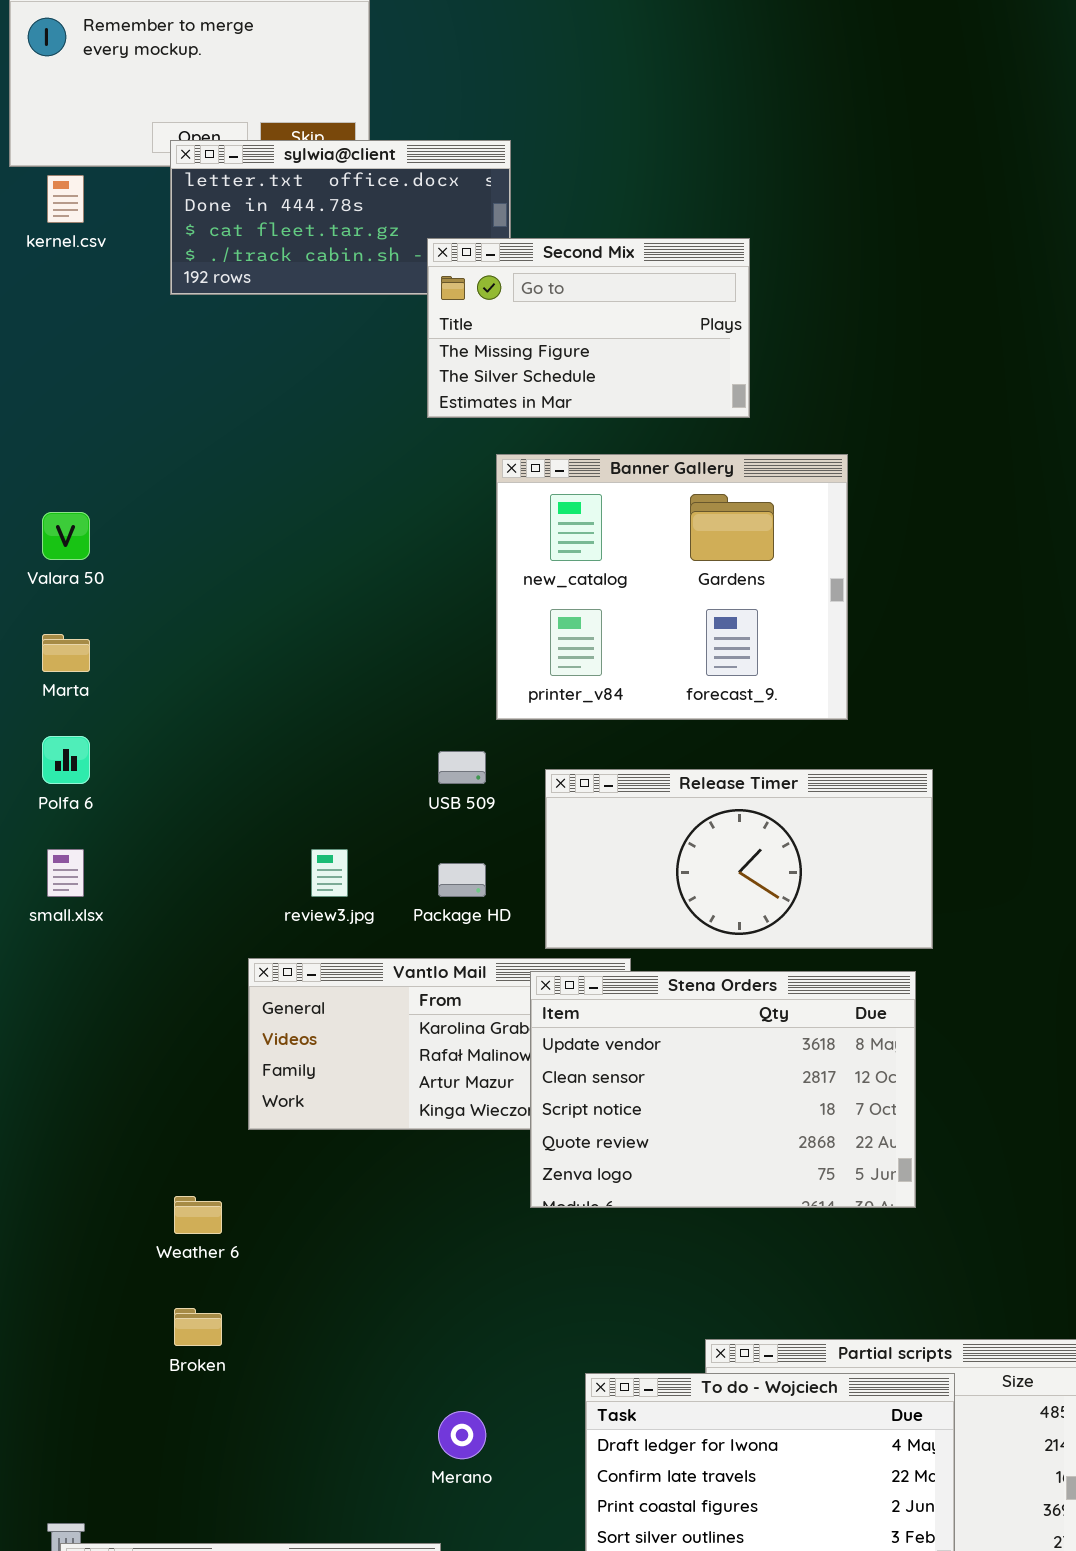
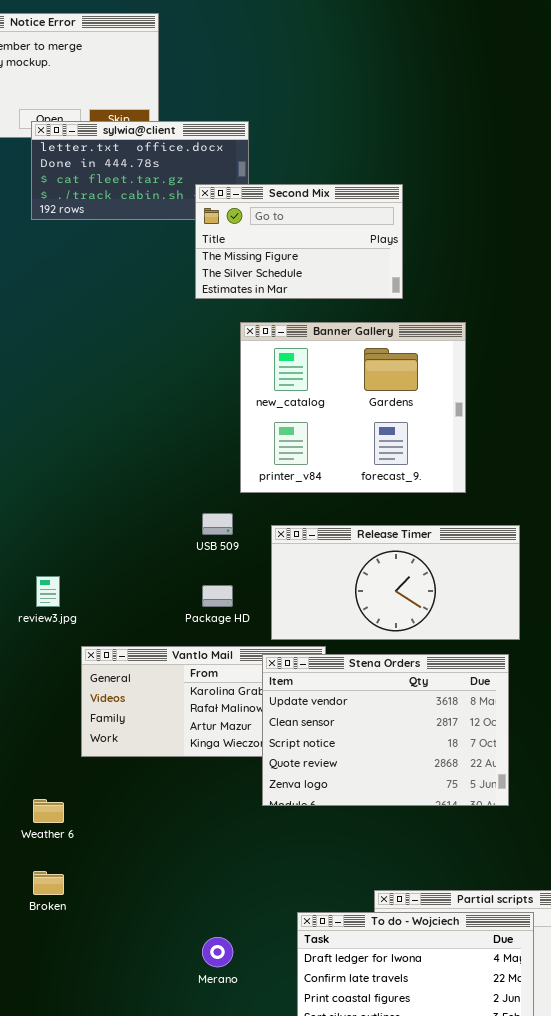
review3.jpg: [311,849,348,897] -> [36,576,60,607], moved

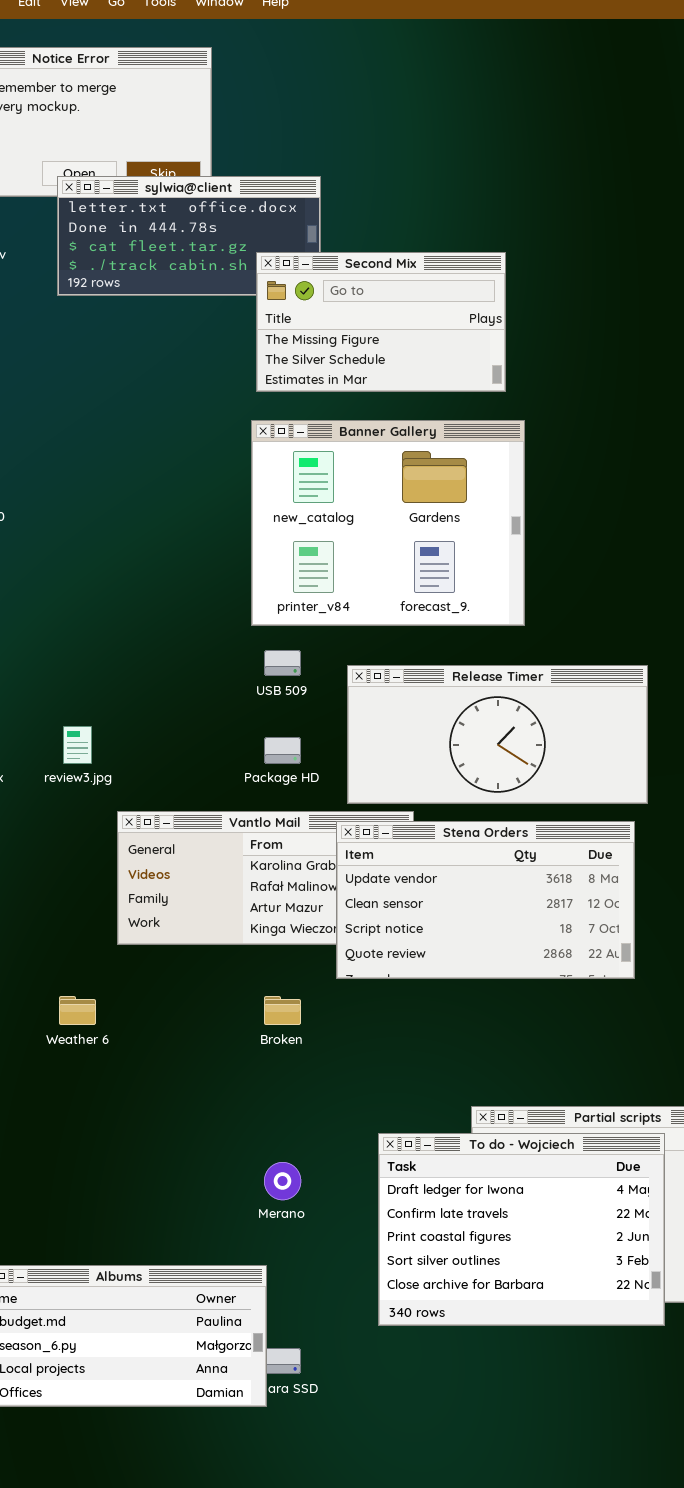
Banner Gallery: [240,322,466,493] -> [251,420,525,626], moved
Stena Orders: [262,654,509,806] -> [336,821,635,979], resized
Broken: [33,871,64,895] -> [264,996,301,1025], moved

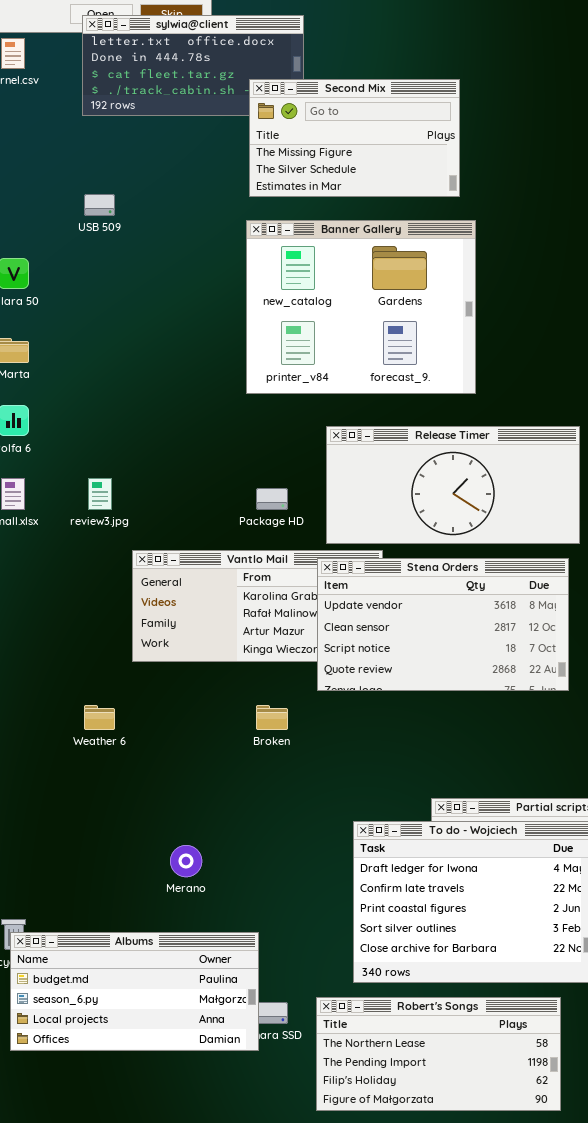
USB 509: [264,650,301,676] -> [84,194,115,216], moved
Merano: [264,1162,301,1200] -> [170,845,202,877], moved
Robert's Songs: none -> [316,997,561,1111], opened

